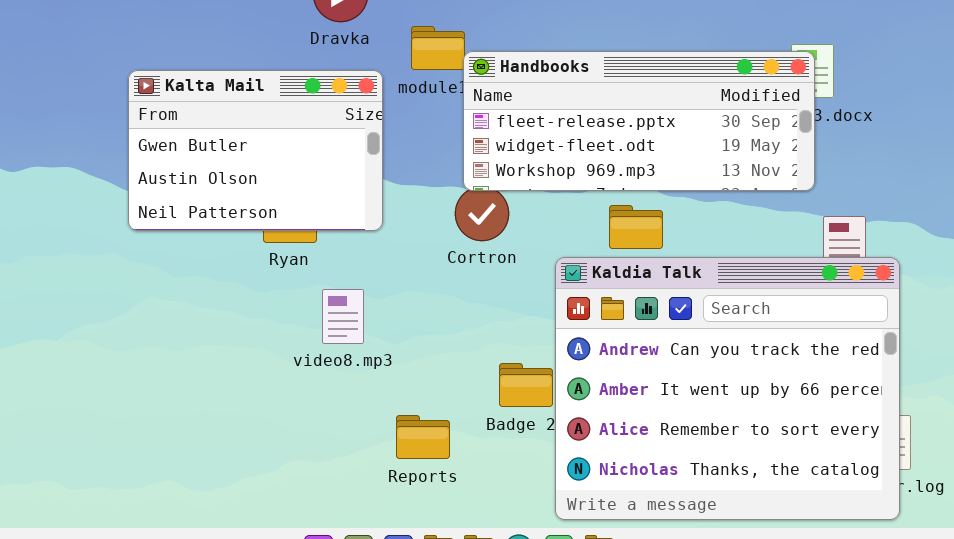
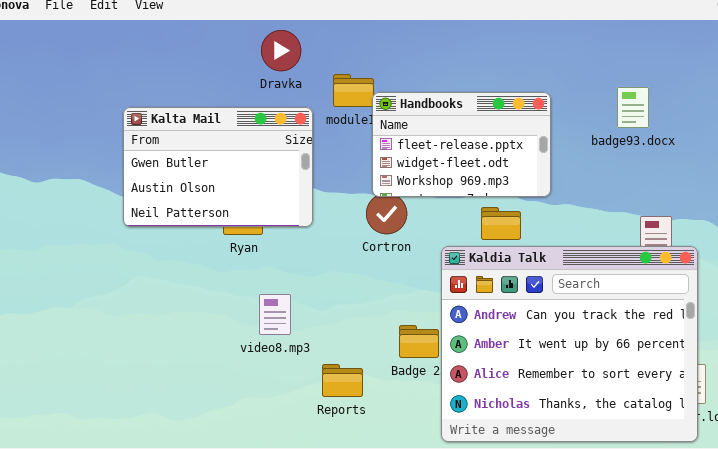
Handbooks: [463,51,815,191] -> [372,92,551,197], resized
video8.mp3: [322,289,364,344] -> [259,294,291,335], moved

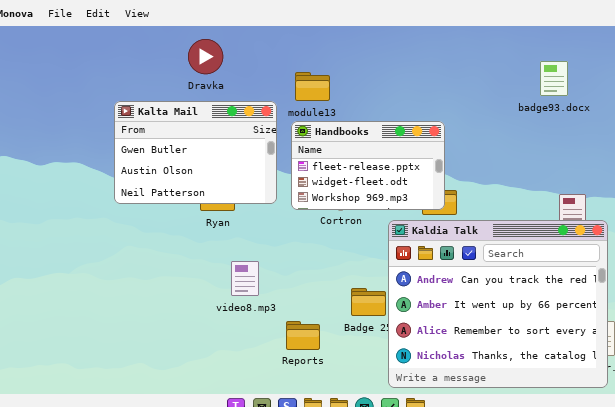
Dravka: [261,30,301,71] -> [188,39,223,74], moved
badge93.docx: [617,87,649,128] -> [540,61,568,96], moved
Handbooks: [372,92,551,197] -> [291,121,445,210], moved

